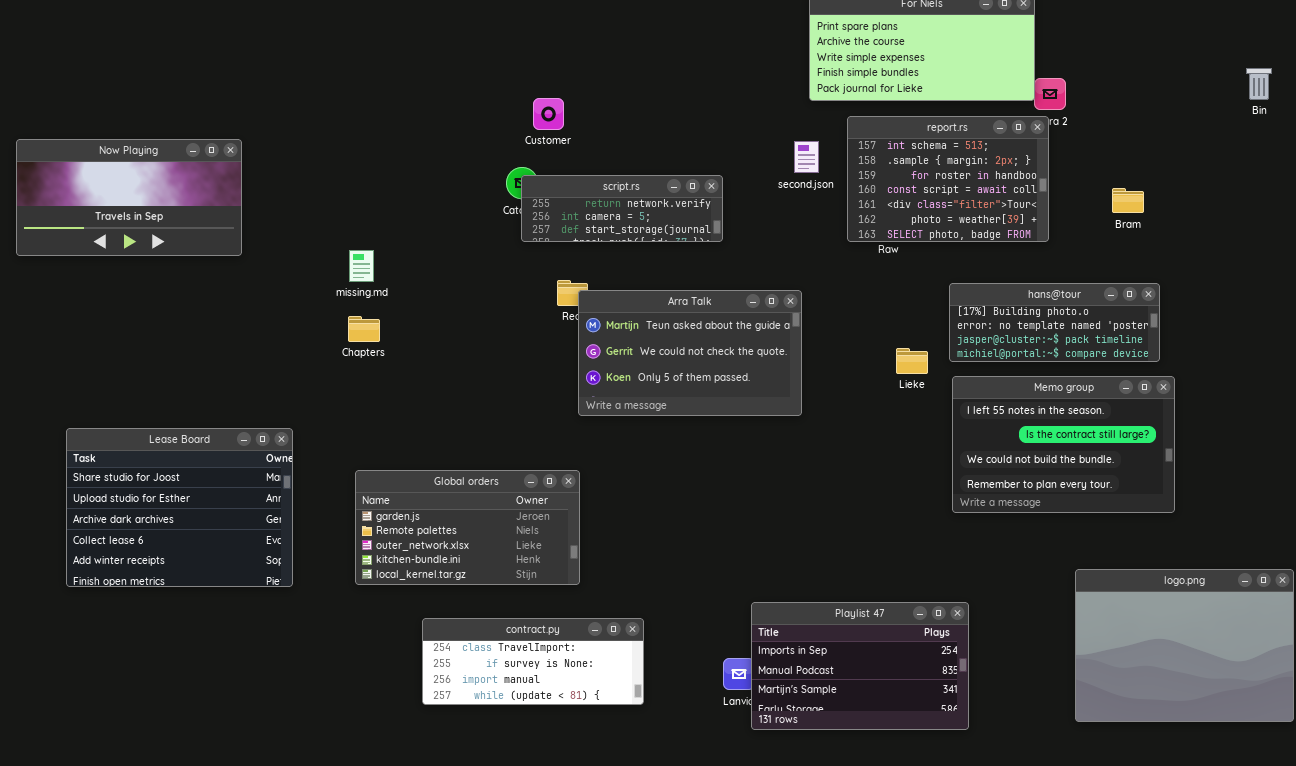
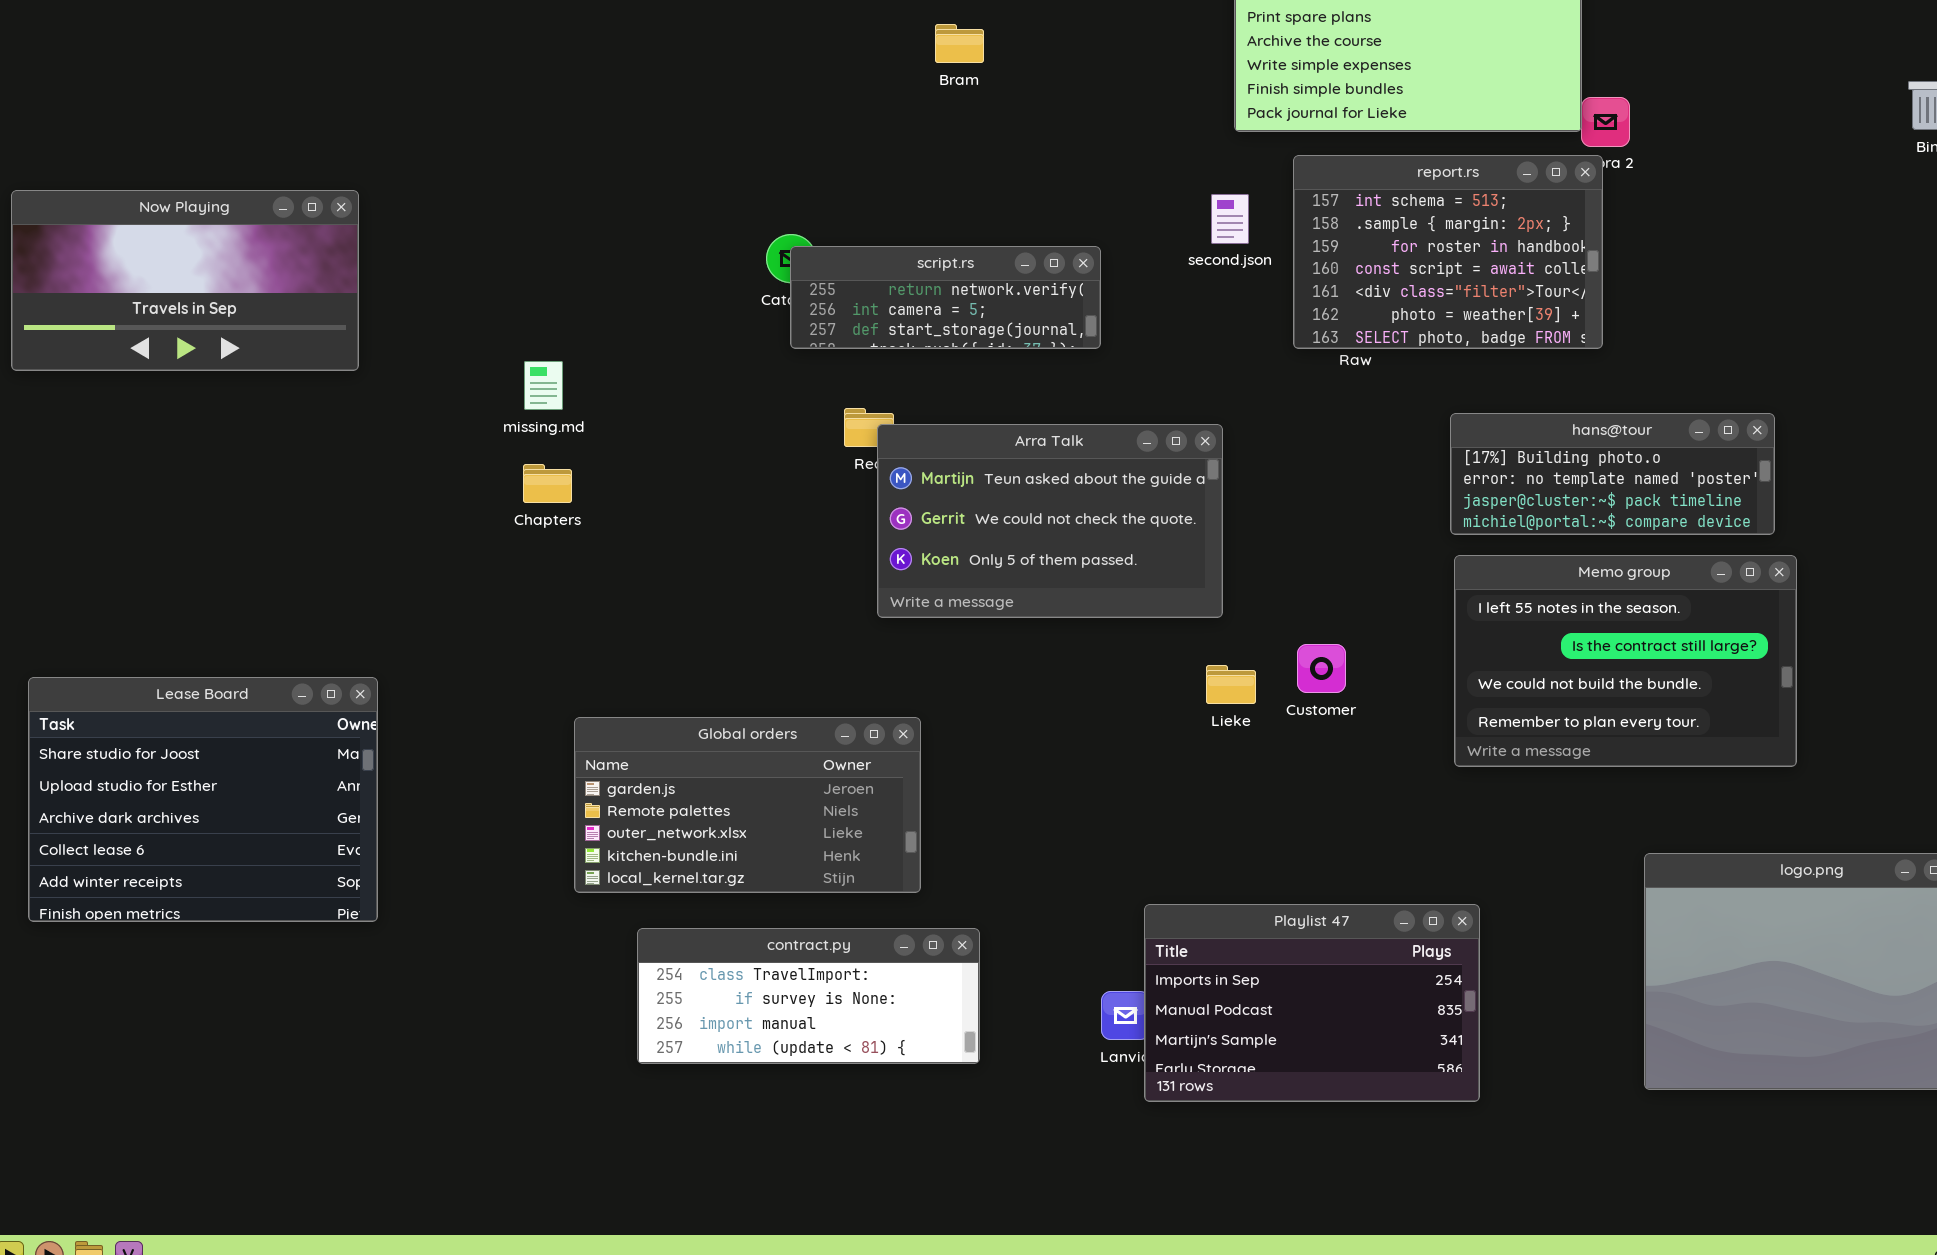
Customer: [533,98,564,130] -> [1297,644,1346,693], moved
Bram: [1112,188,1144,213] -> [935,24,984,63], moved
Lieke: [896,348,928,374] -> [1206,665,1256,704], moved
Lease Board: [66,428,293,587] -> [28,677,378,922], moved
Global orders: [355,470,580,585] -> [574,717,921,893], moved

